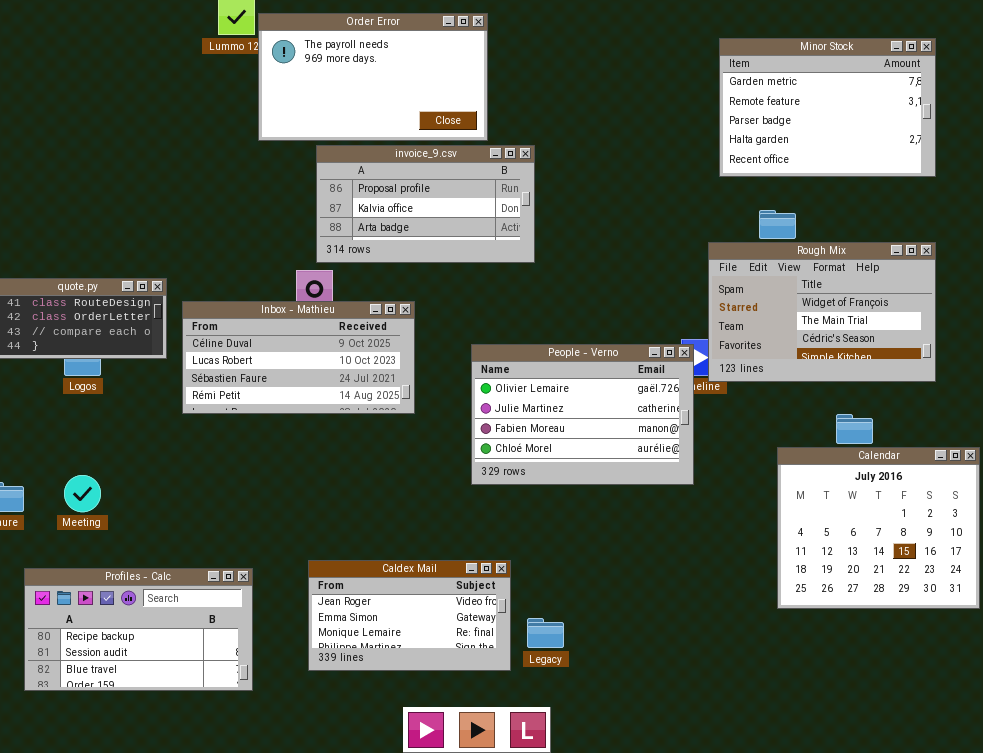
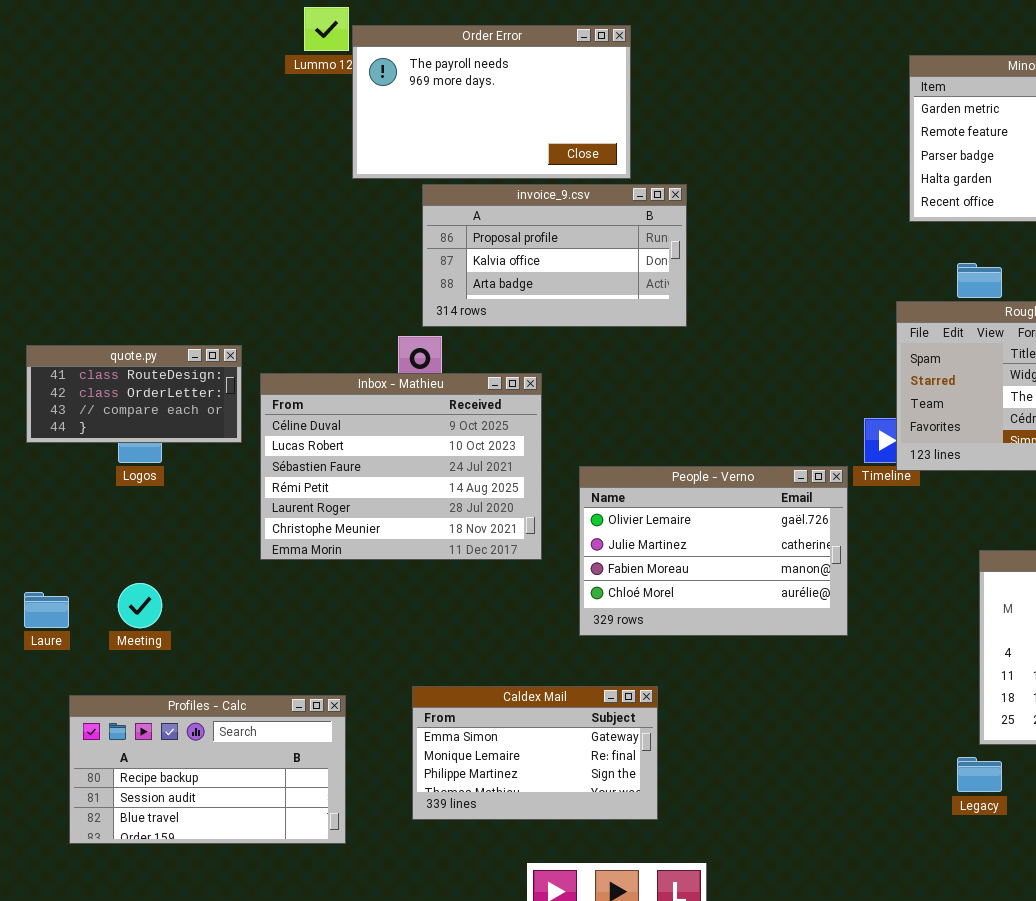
Inbox - Mathieu: [182,301,415,414] -> [260,373,542,560], resized
People - Verno: [471,344,694,485] -> [579,466,848,636], moved
Caldex Mail: [308,560,511,671] -> [412,686,658,820], scrolled down 1 row
Legacy: [527,618,564,648] -> [957,757,1002,792], moved

